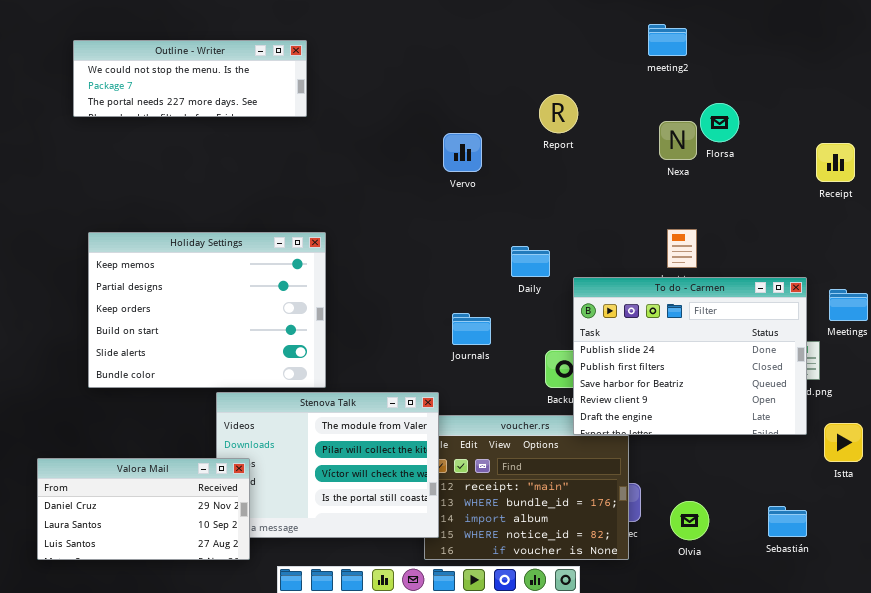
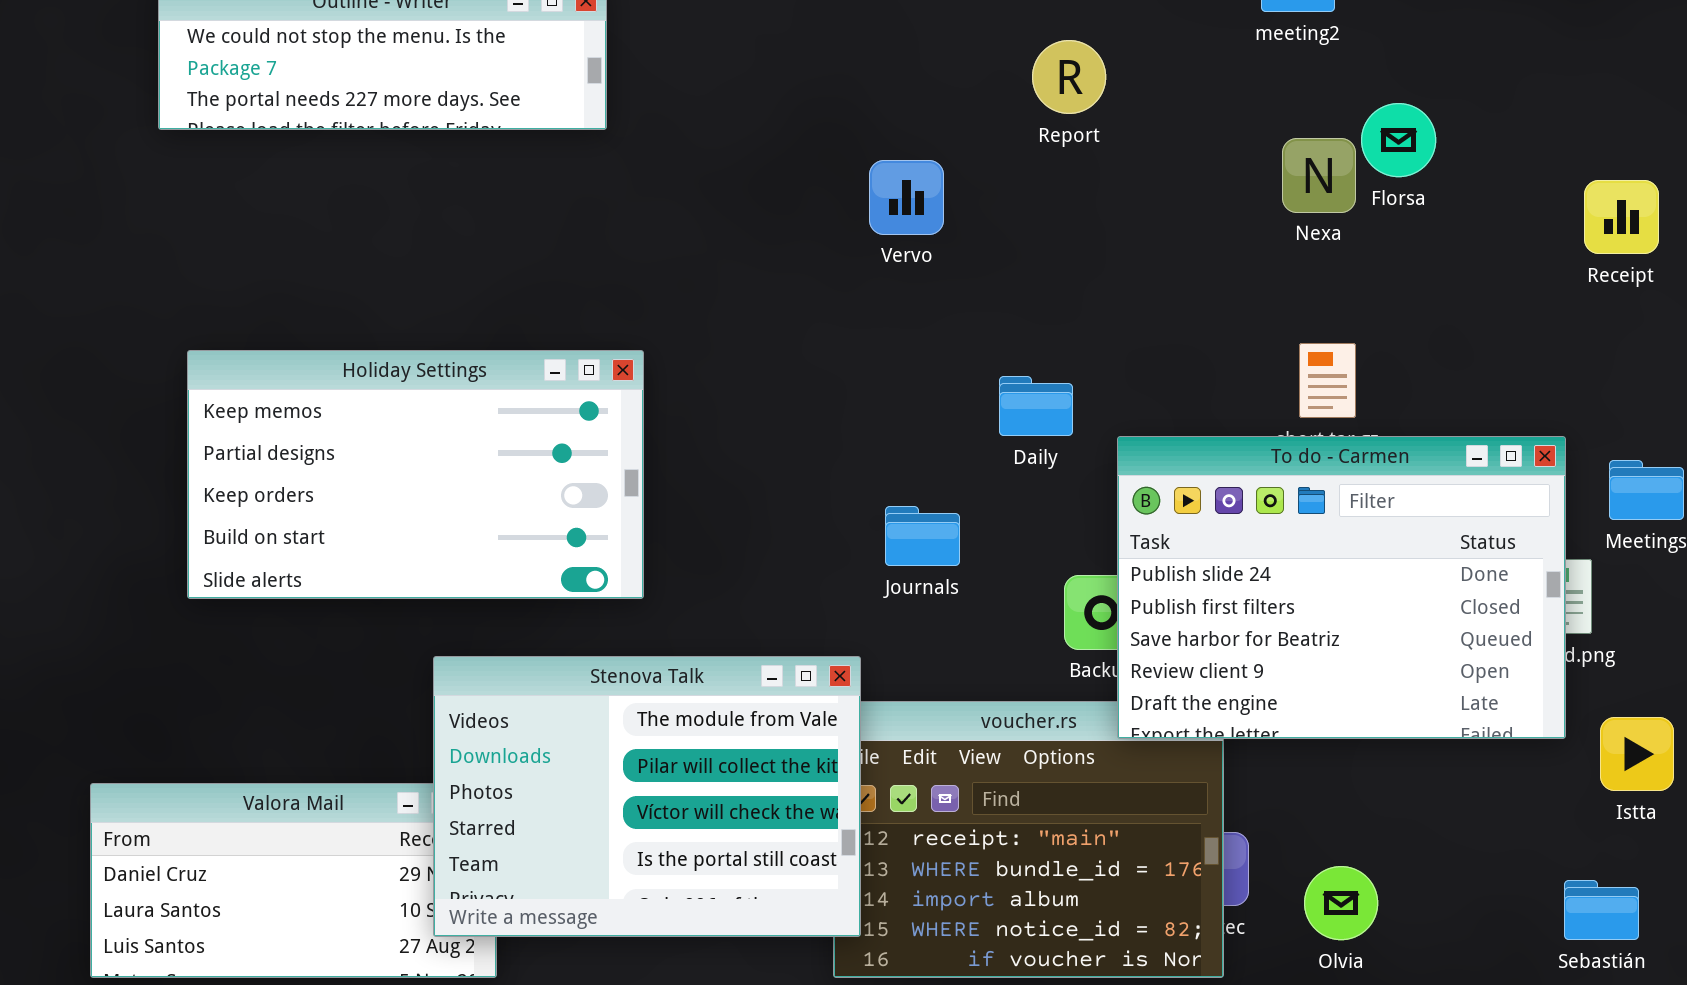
Report: [539,94,578,133] -> [1032,40,1106,114], moved
Holiday Settings: [88,232,326,388] -> [187,350,644,599], resized
Stenova Talk: [216,392,439,538] -> [433,656,861,937], raised
Sebastián: [768,506,807,537] -> [1564,880,1639,940], moved

